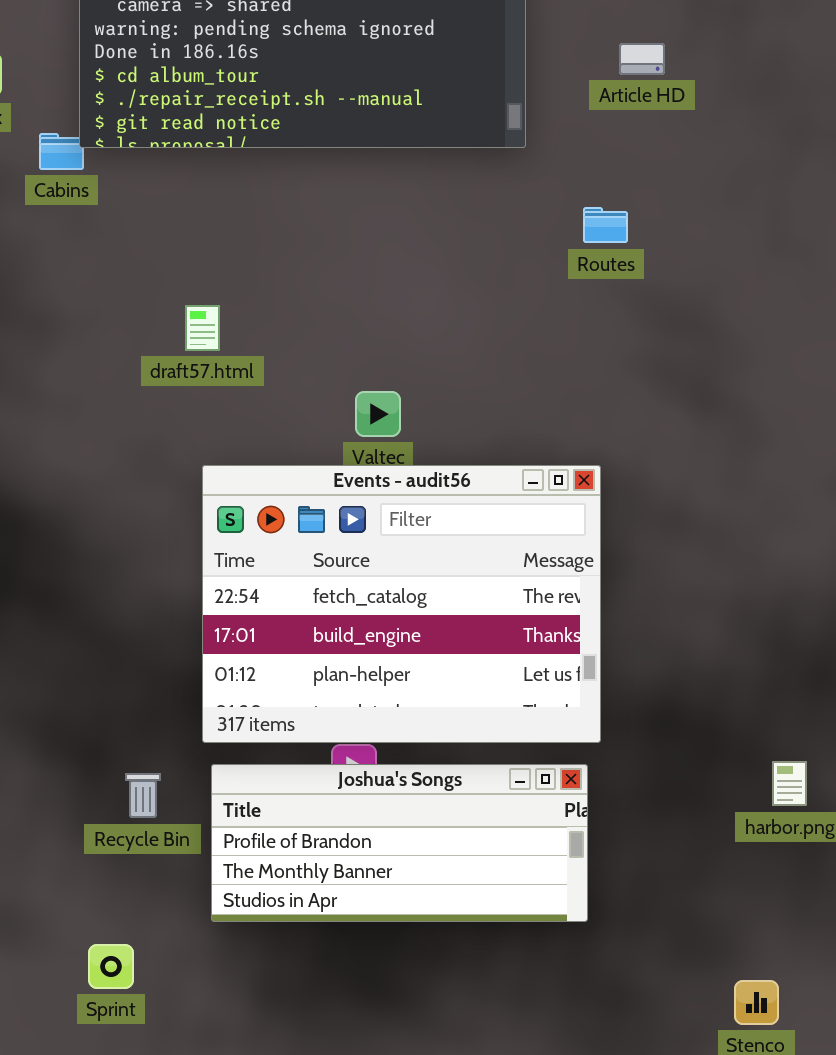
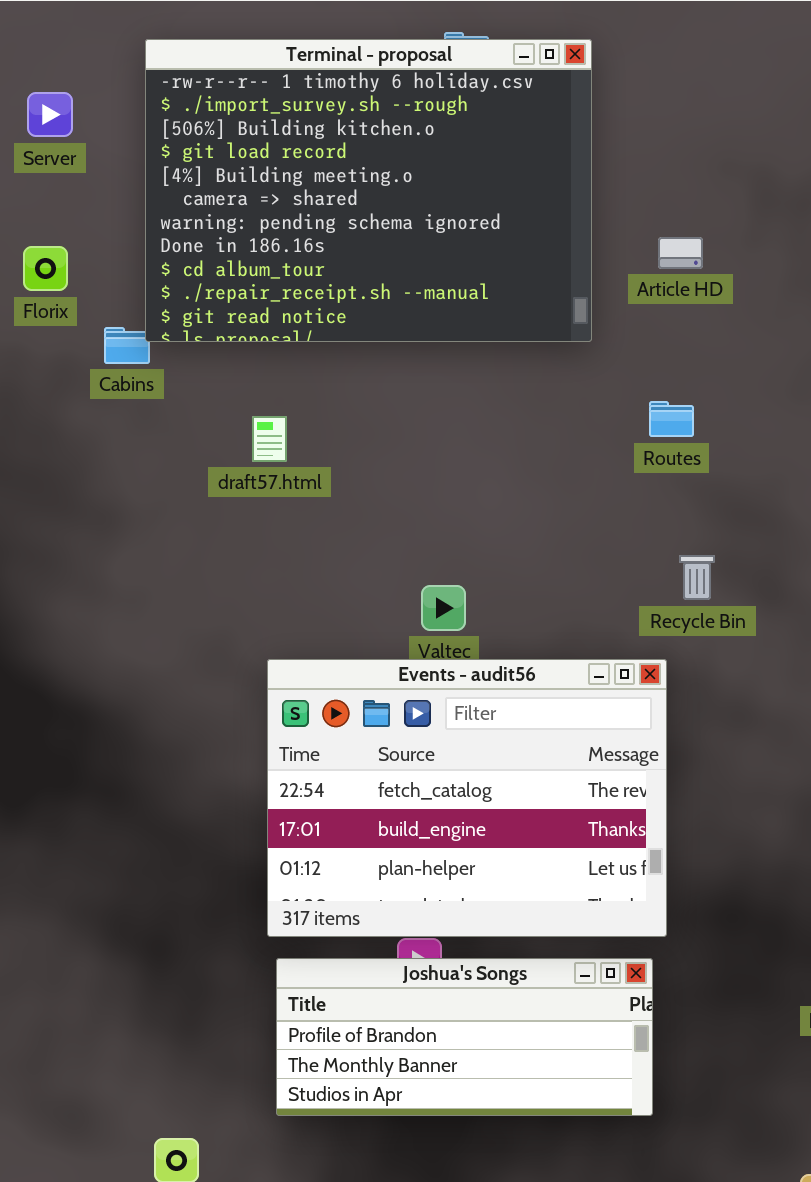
Article HD: [619,43,665,75] -> [658,237,703,269], moved
draft57.html: [185,305,220,351] -> [252,416,287,462], moved
Recycle Bin: [125,773,161,818] -> [679,555,715,600], moved

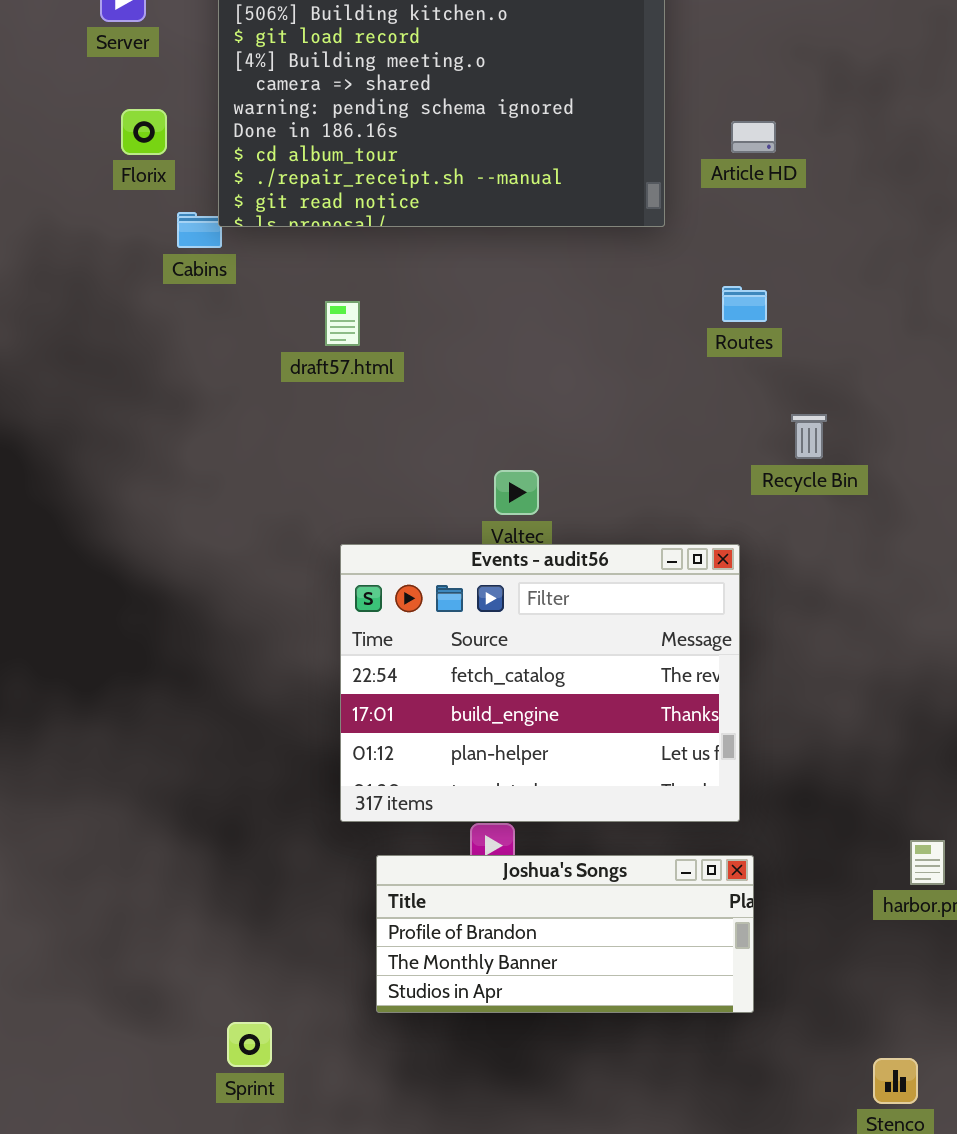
Florix: [23,246,68,291] -> [121,109,167,155], moved
Recycle Bin: [679,555,715,600] -> [791,414,827,459], moved
Joshua's Songs: [276,958,653,1116] -> [376,855,754,1013], moved

